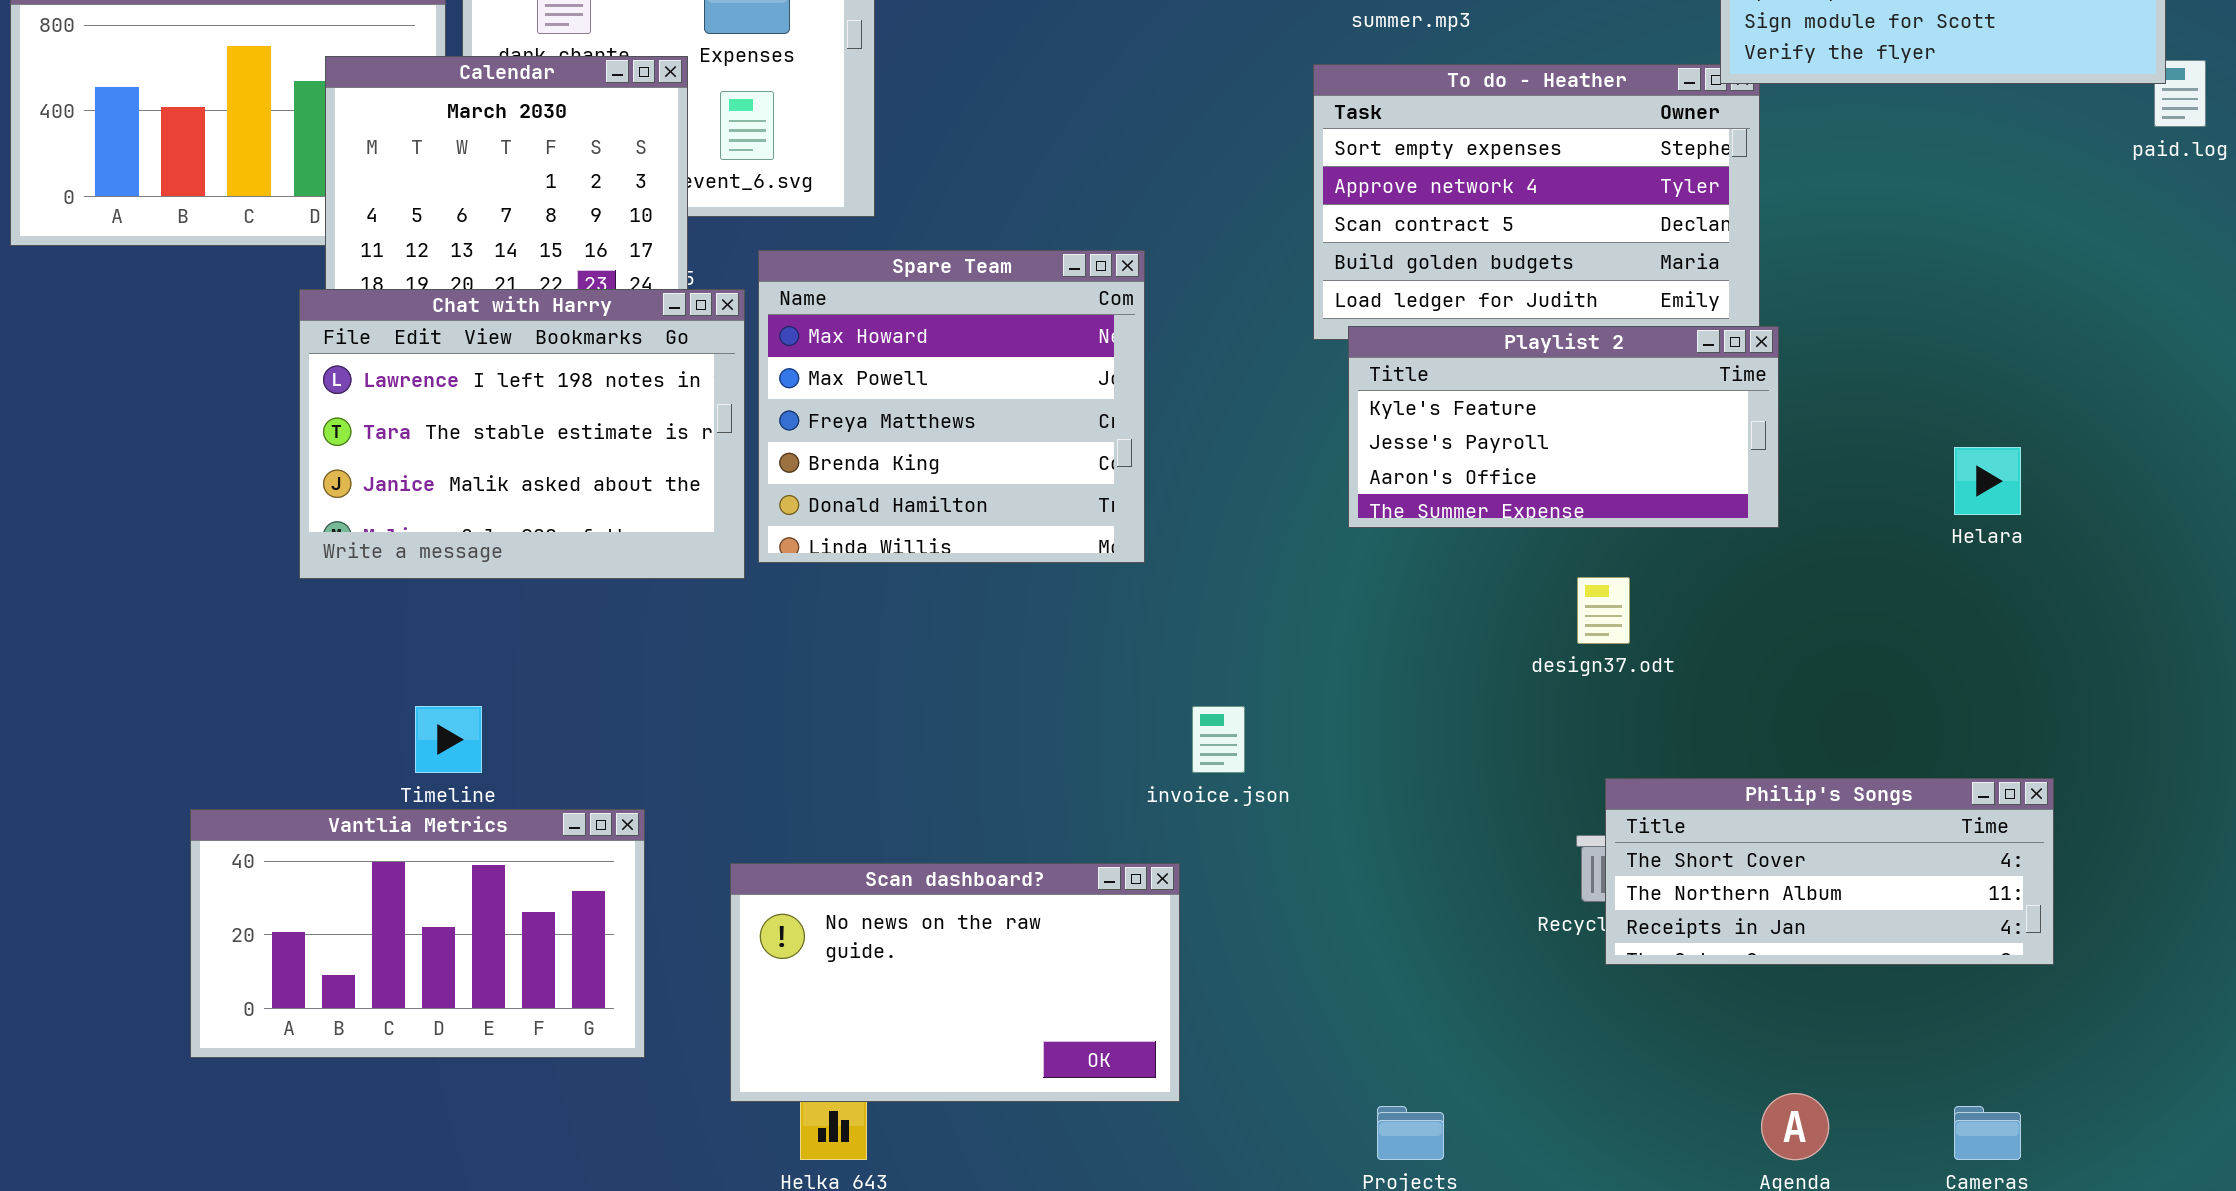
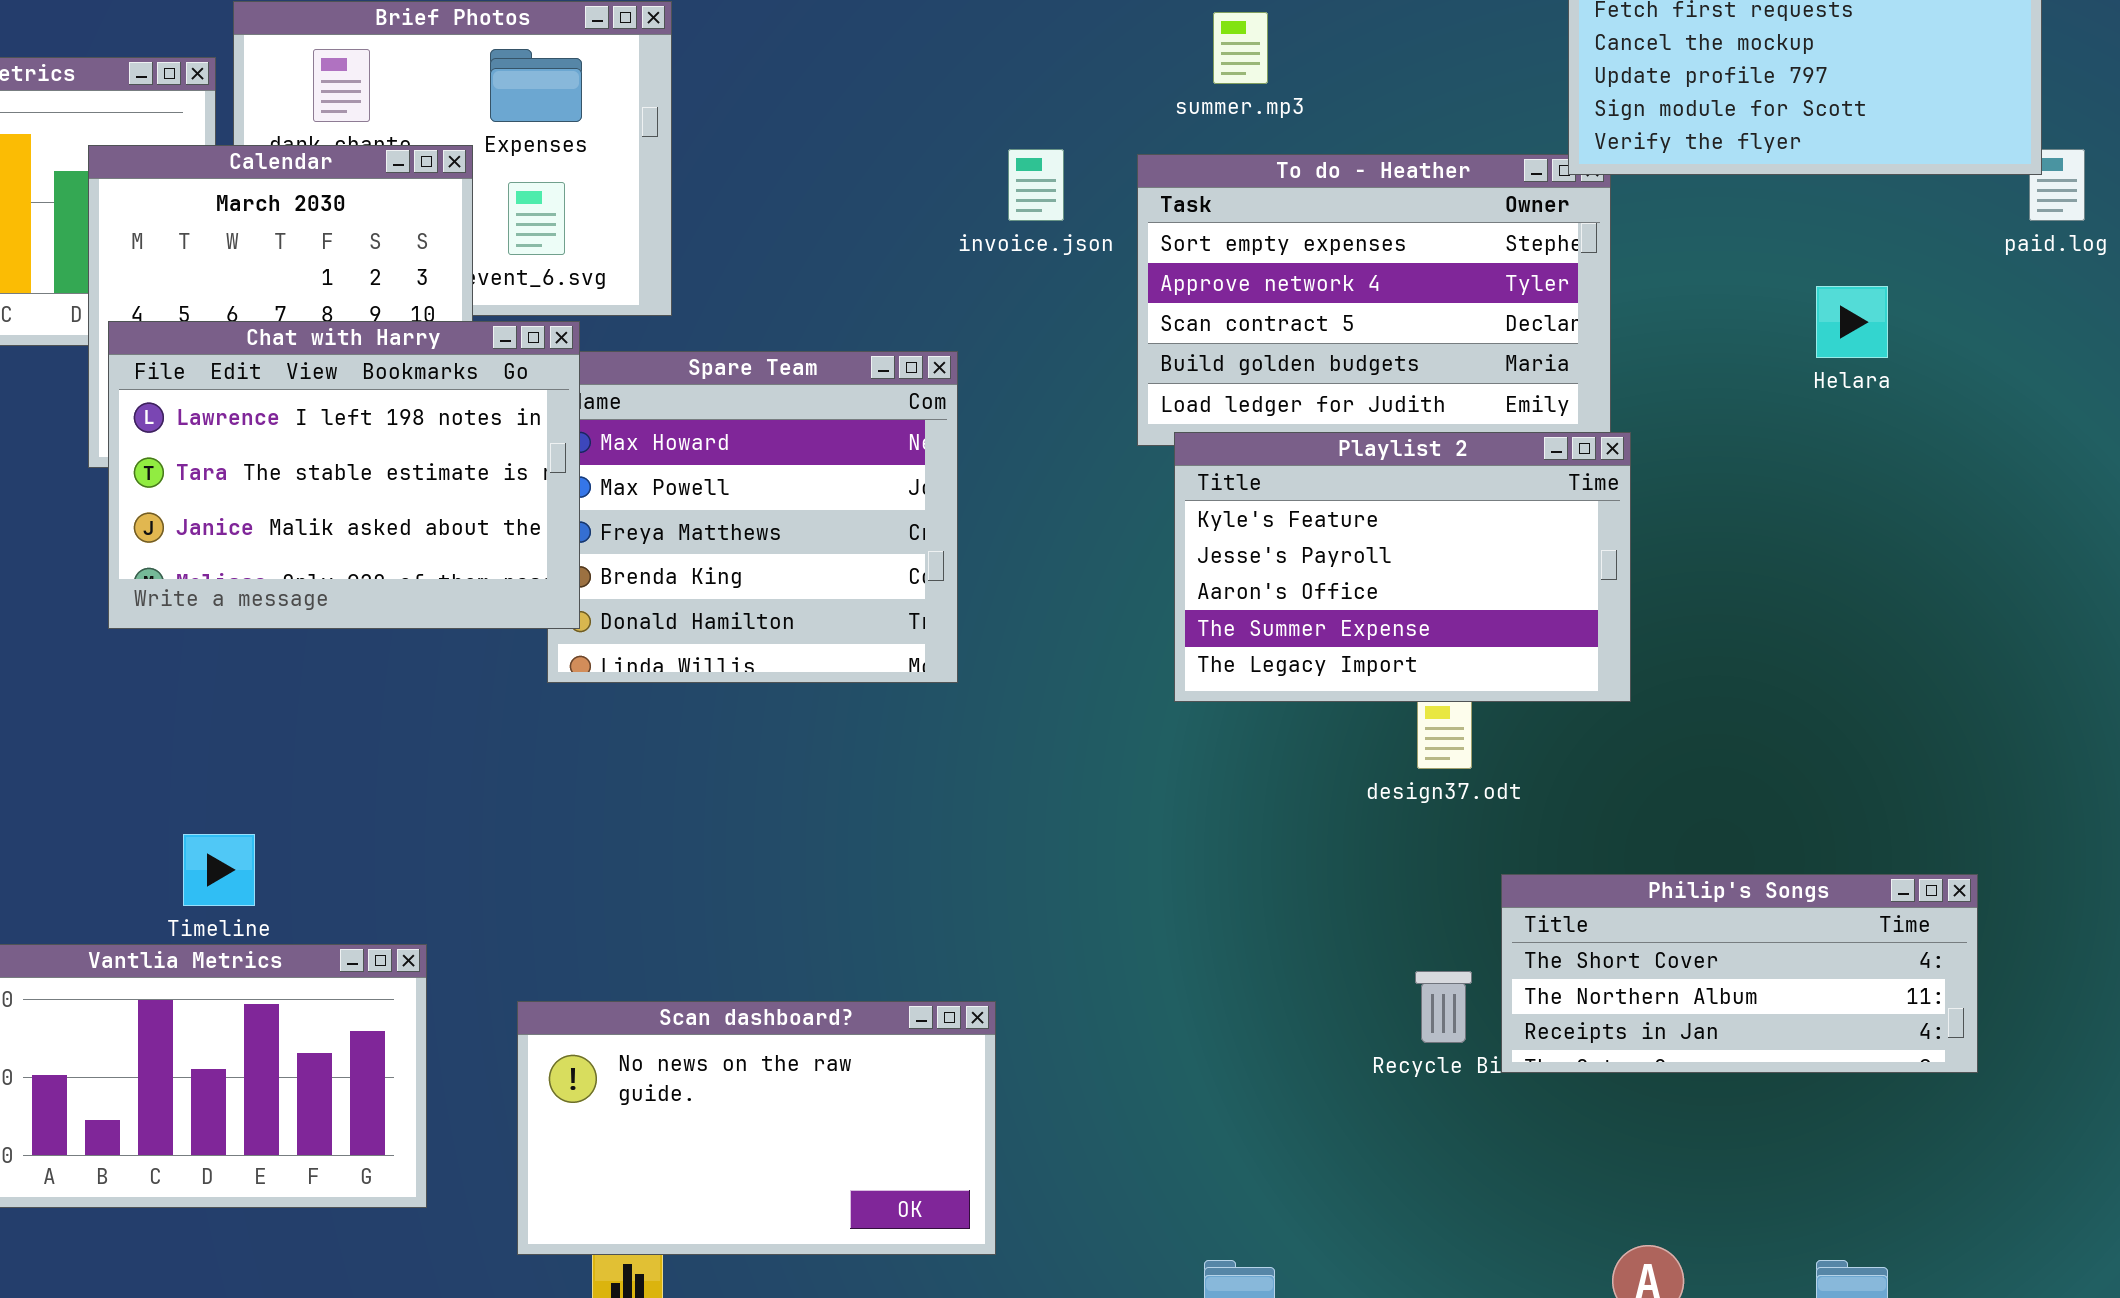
Chat with Harry: [299,289,745,579] -> [108,321,580,629], moved
Playlist 2: [1348,326,1779,528] -> [1174,432,1631,702], resized
Helara: [1954,447,2021,515] -> [1816,286,1888,358], moved
invoice.json: [1192,706,1245,773] -> [1008,149,1064,221], moved
Philip's Songs: [1605,778,2054,965] -> [1501,874,1978,1073], moved

